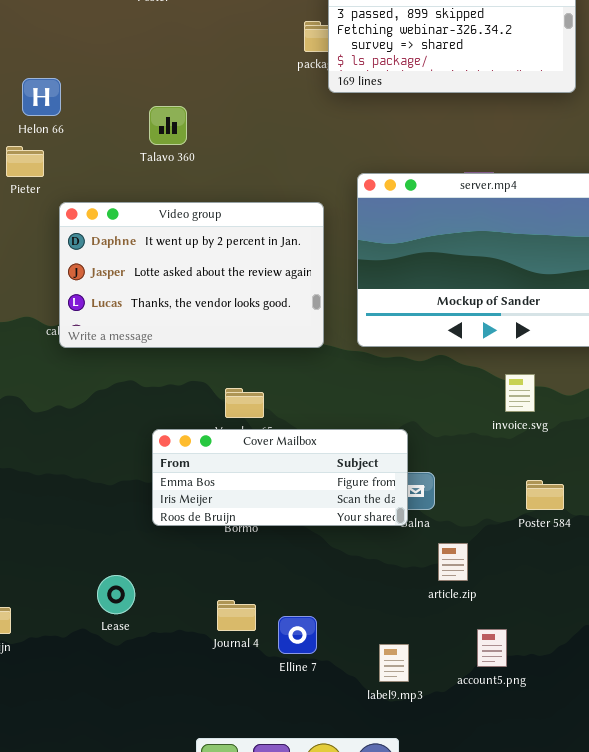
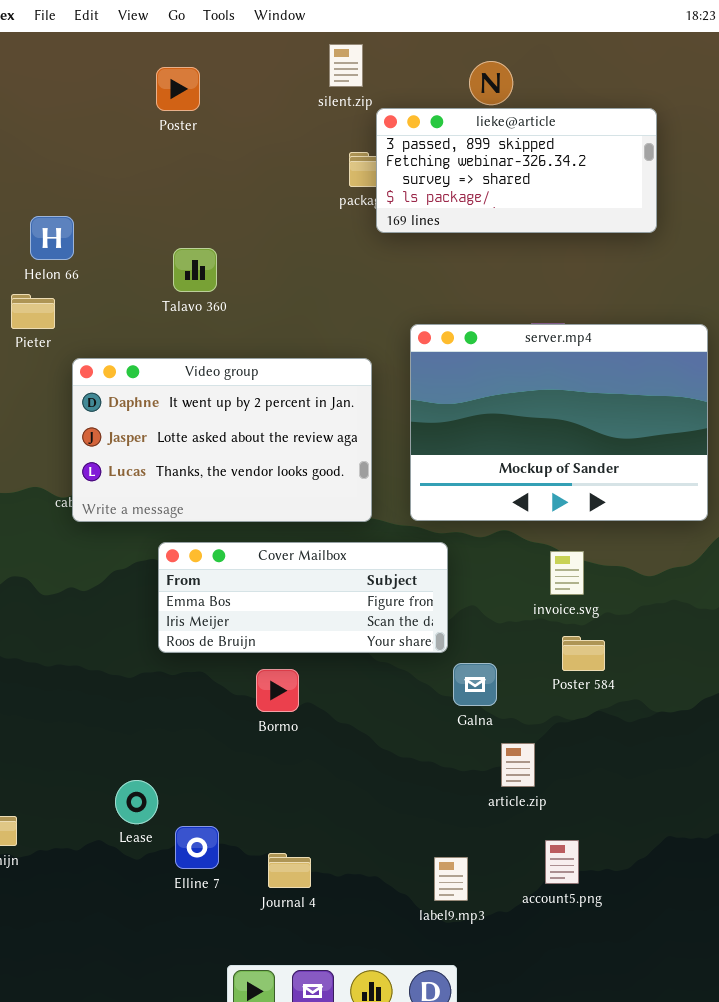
invoice.svg: [505,374,535,412] -> [550,551,584,595], moved
Cover Mailbox: [152,429,408,526] -> [158,542,448,653], moved
Poster 584: [526,480,564,510] -> [562,636,605,671], moved
Journal 4: [217,600,256,631] -> [268,853,311,888], moved
Elline 7: [278,616,317,654] -> [175,826,219,869], moved

